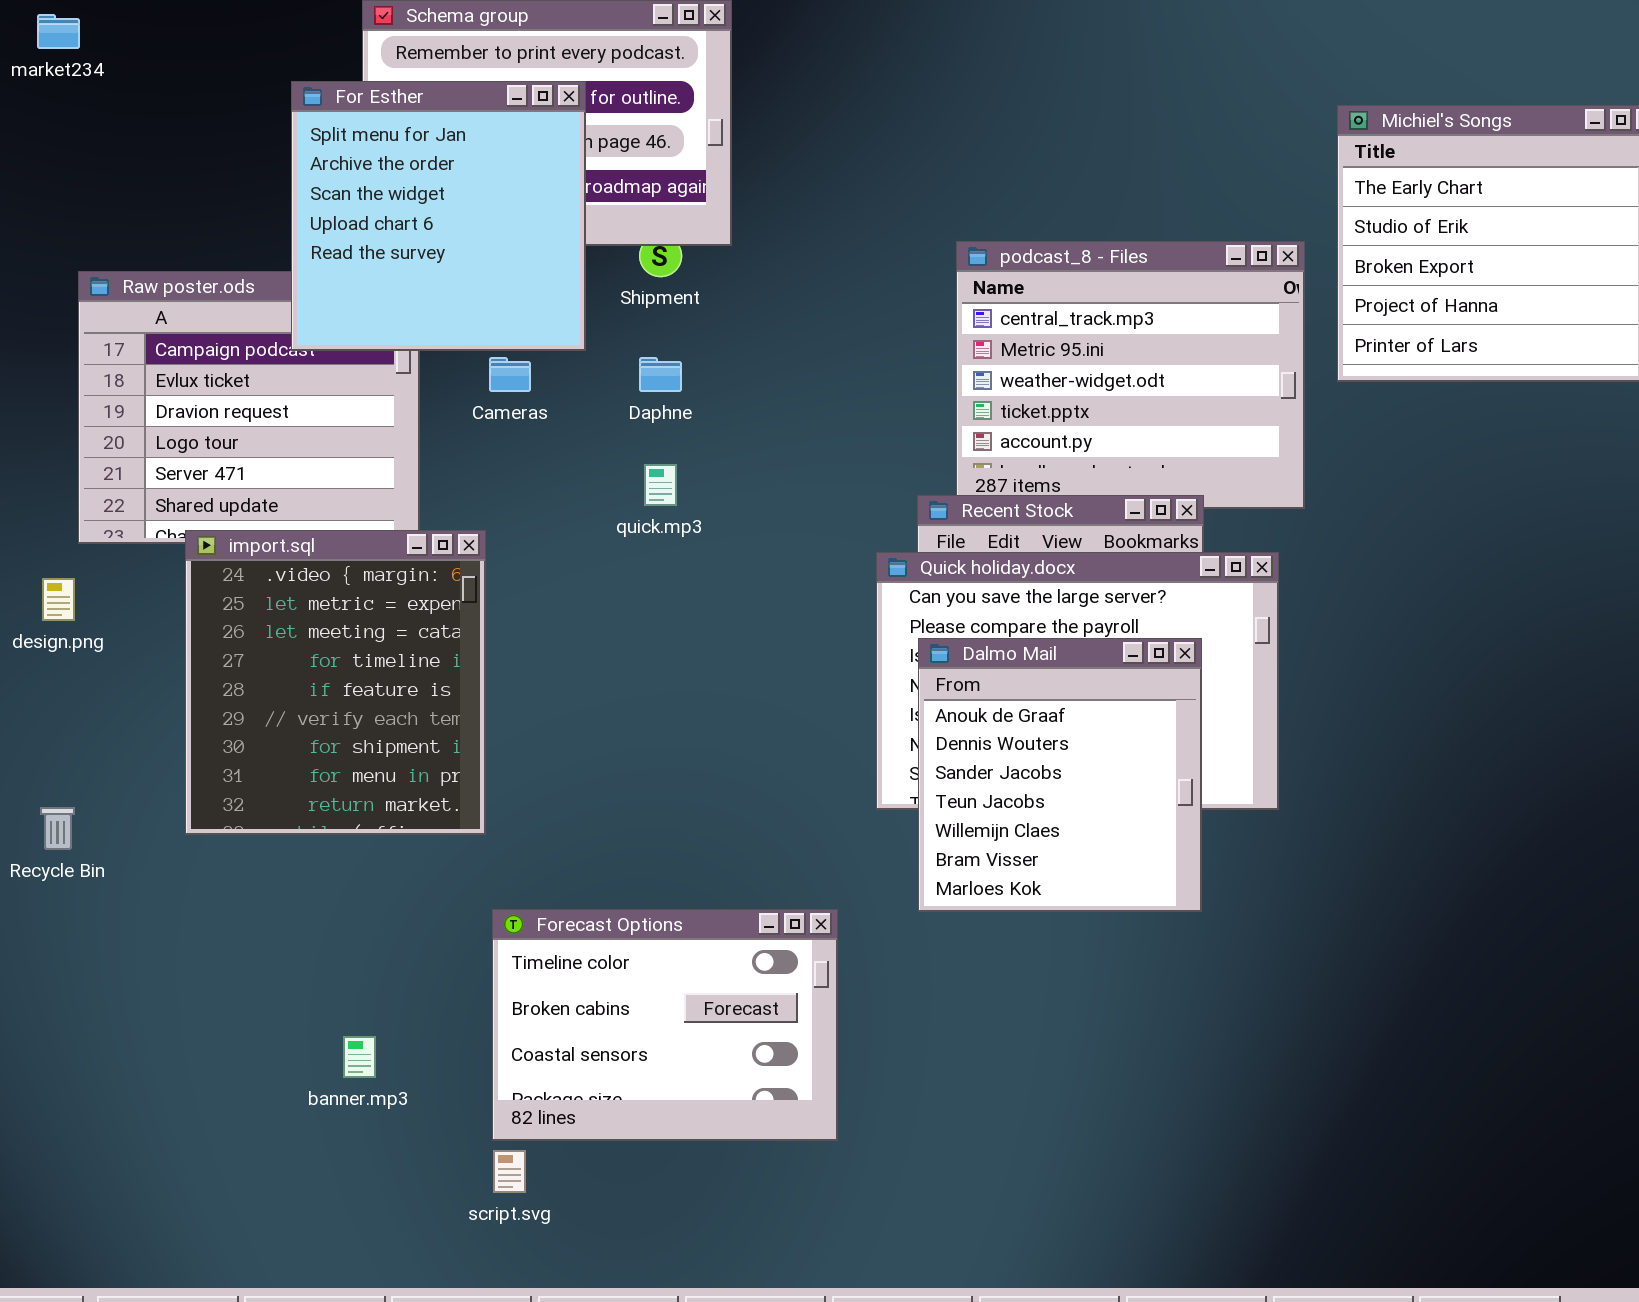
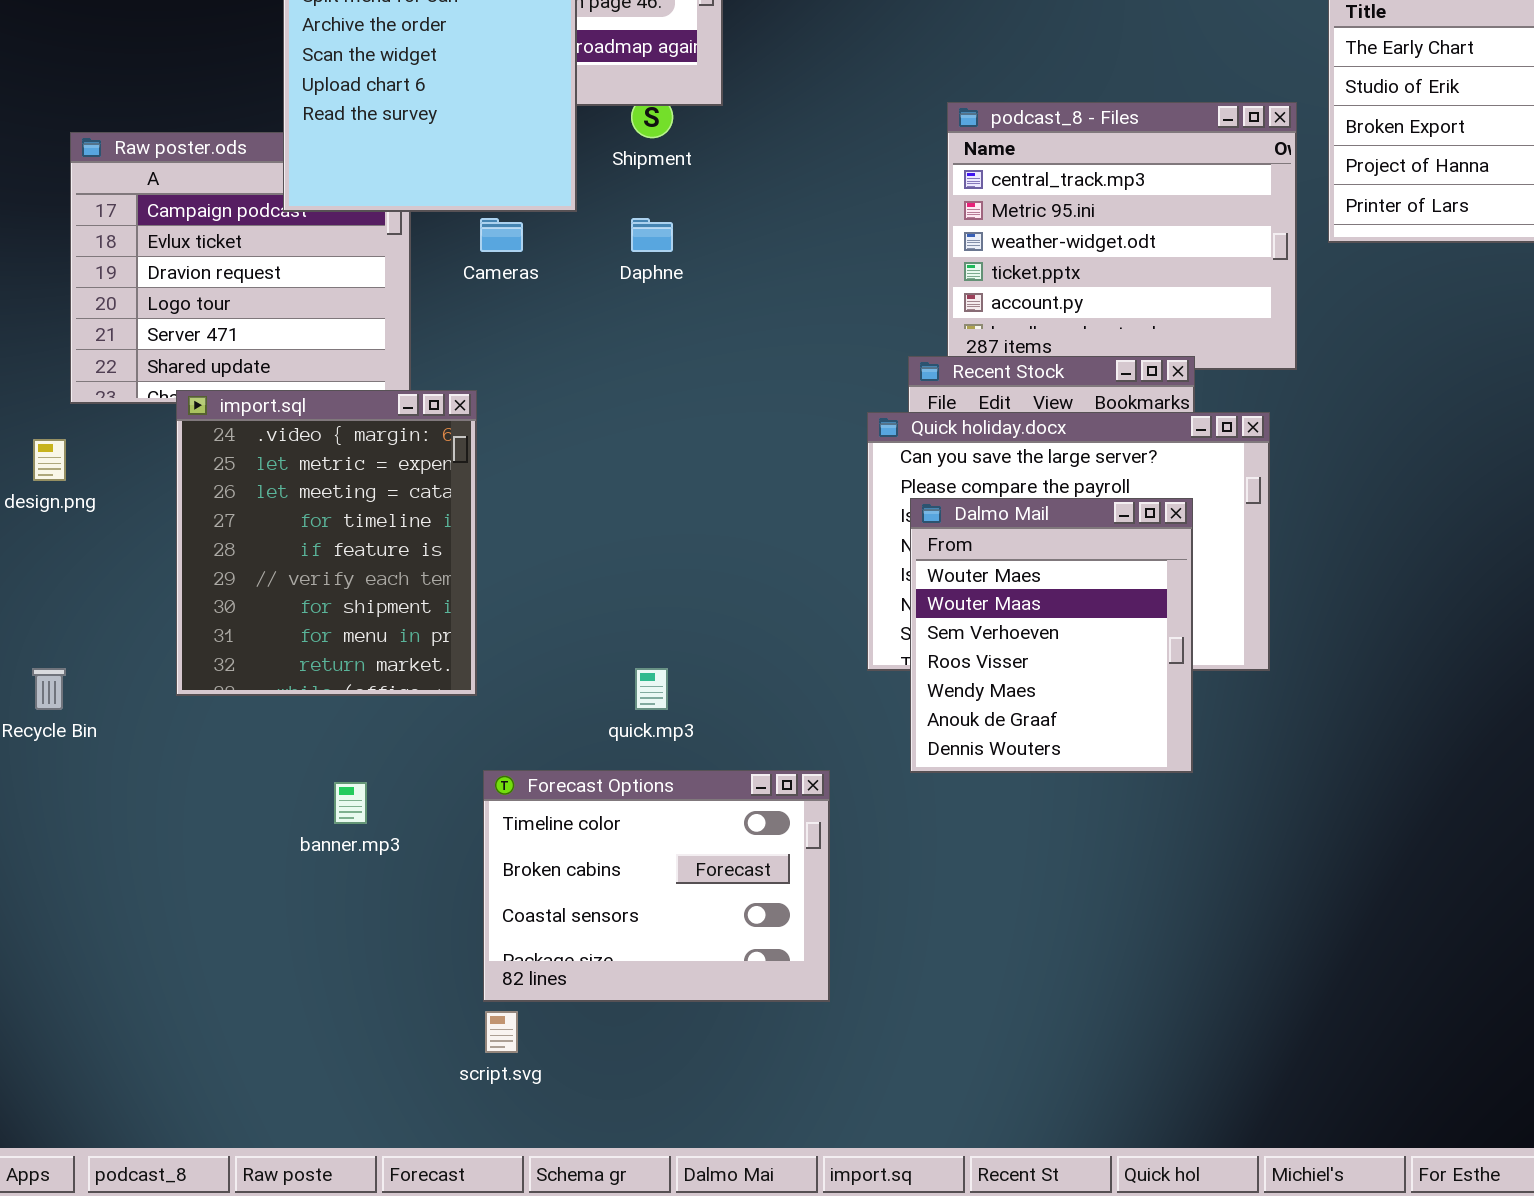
quick.mp3: [644,464,677,506] -> [635,668,668,710], moved
Dalmo Mail: [918,638,1202,912] -> [910,498,1193,773], scrolled up 5 rows
banner.mp3: [343,1036,376,1078] -> [334,782,367,824], moved

